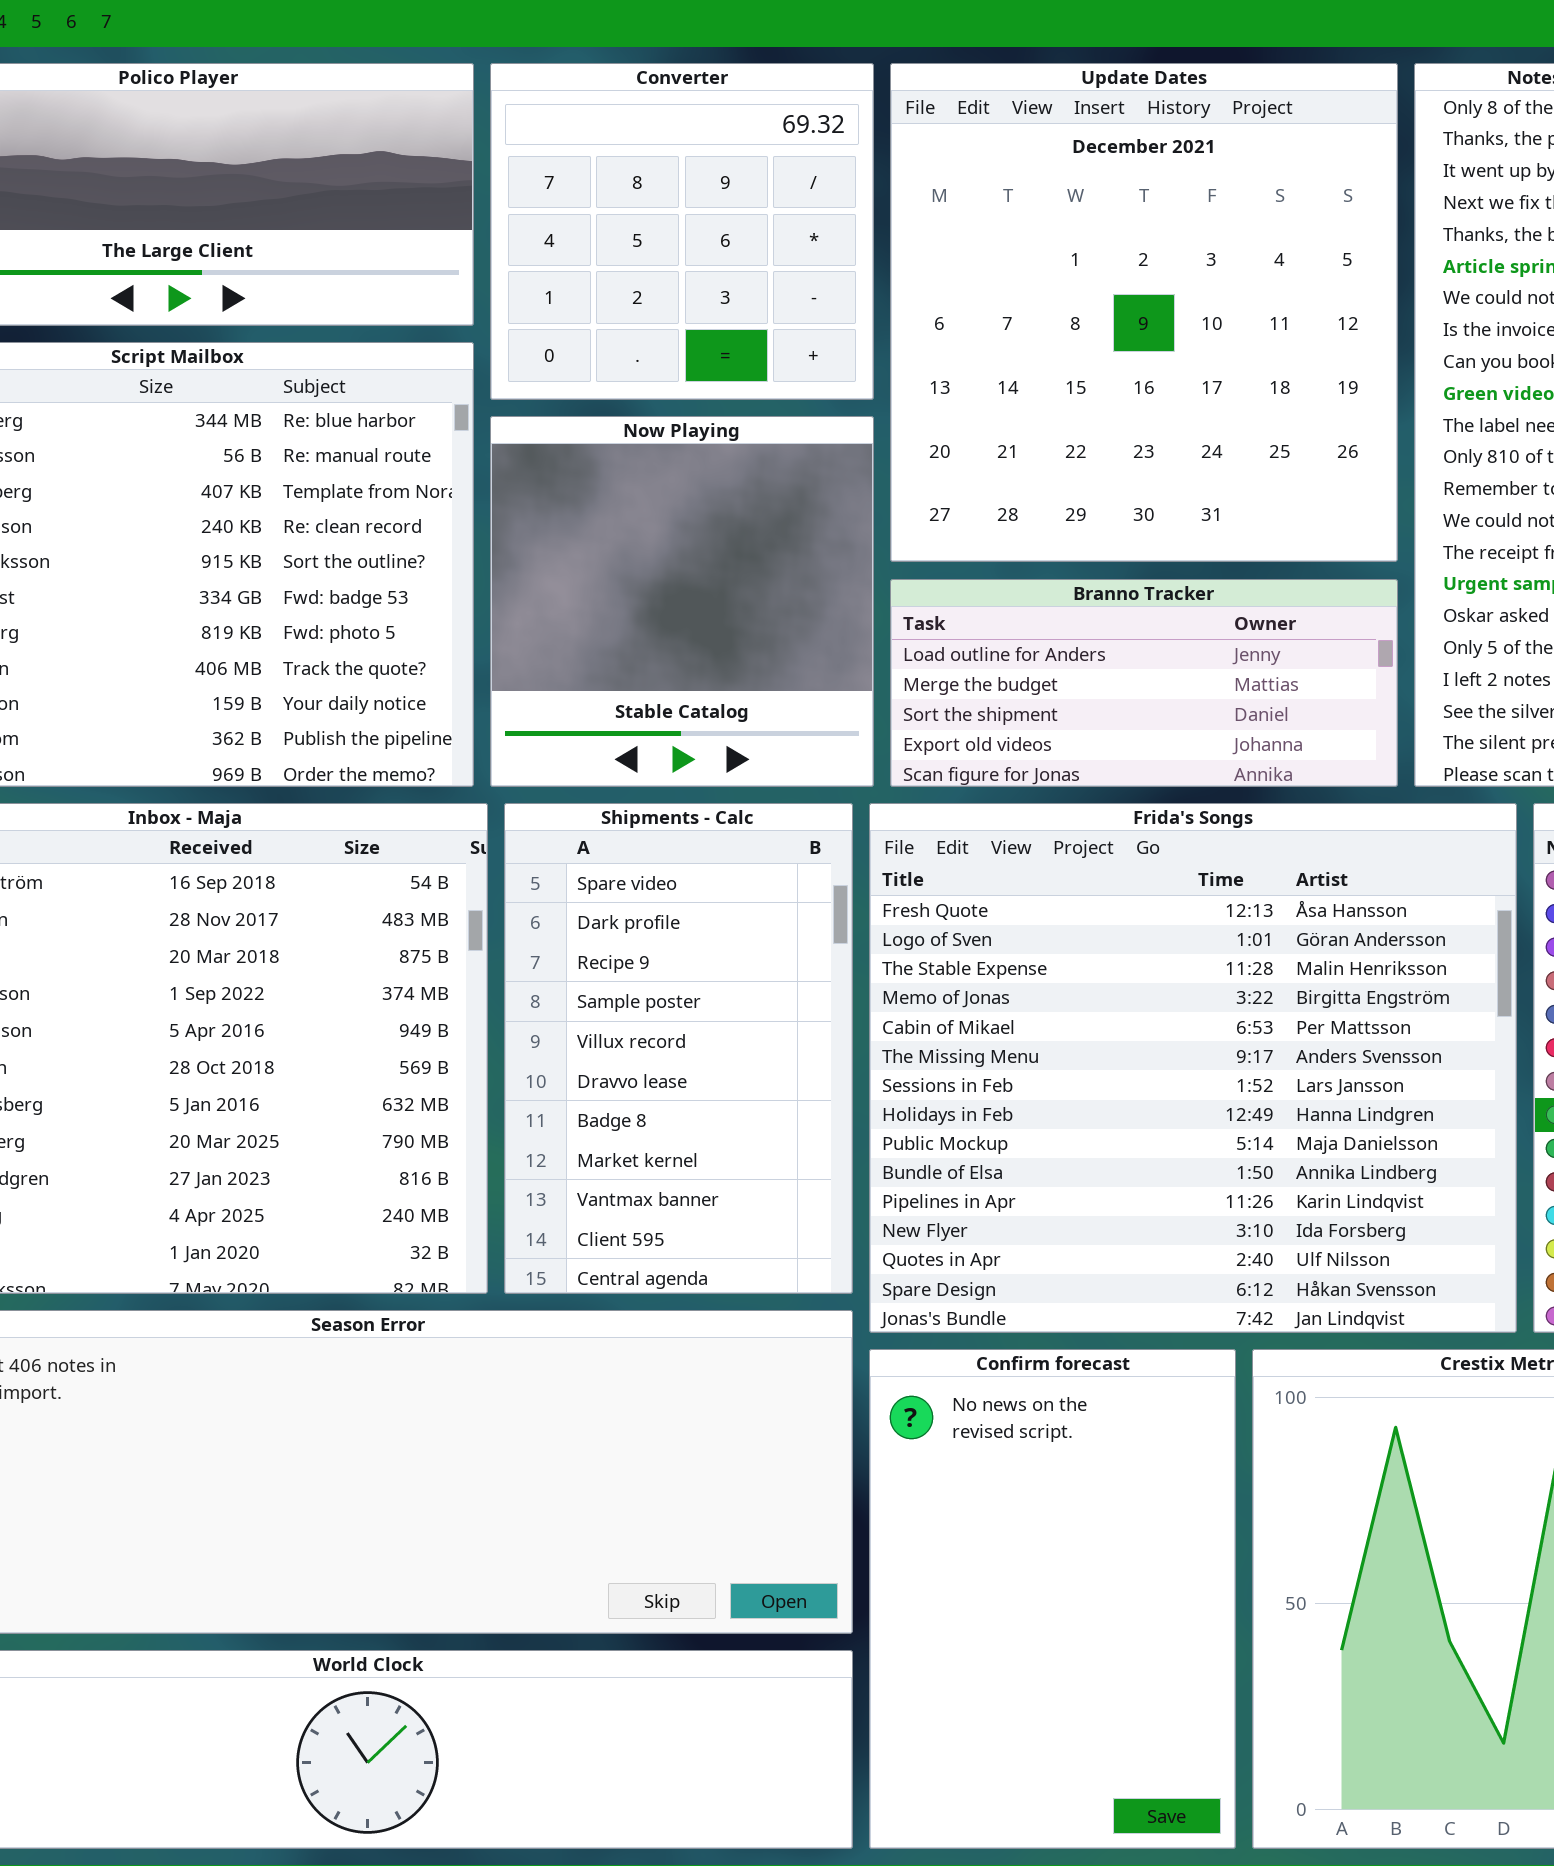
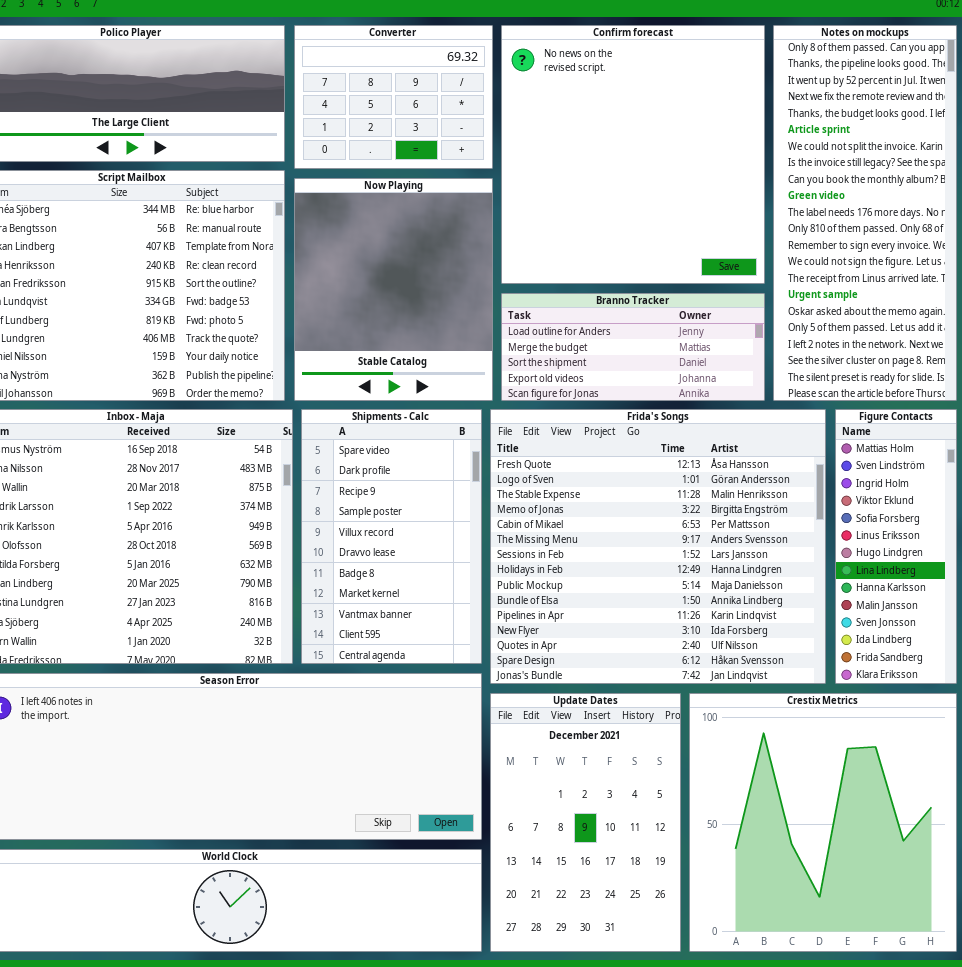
Converter: [490,63,874,400] -> [294,25,493,169], resized
Update Dates: [890,63,1398,562] -> [490,693,681,952], moved, resized
Now Playing: [490,416,874,787] -> [294,178,493,401], resized
Confirm forecast: [869,1349,1236,1849] -> [501,25,765,284], moved, resized

